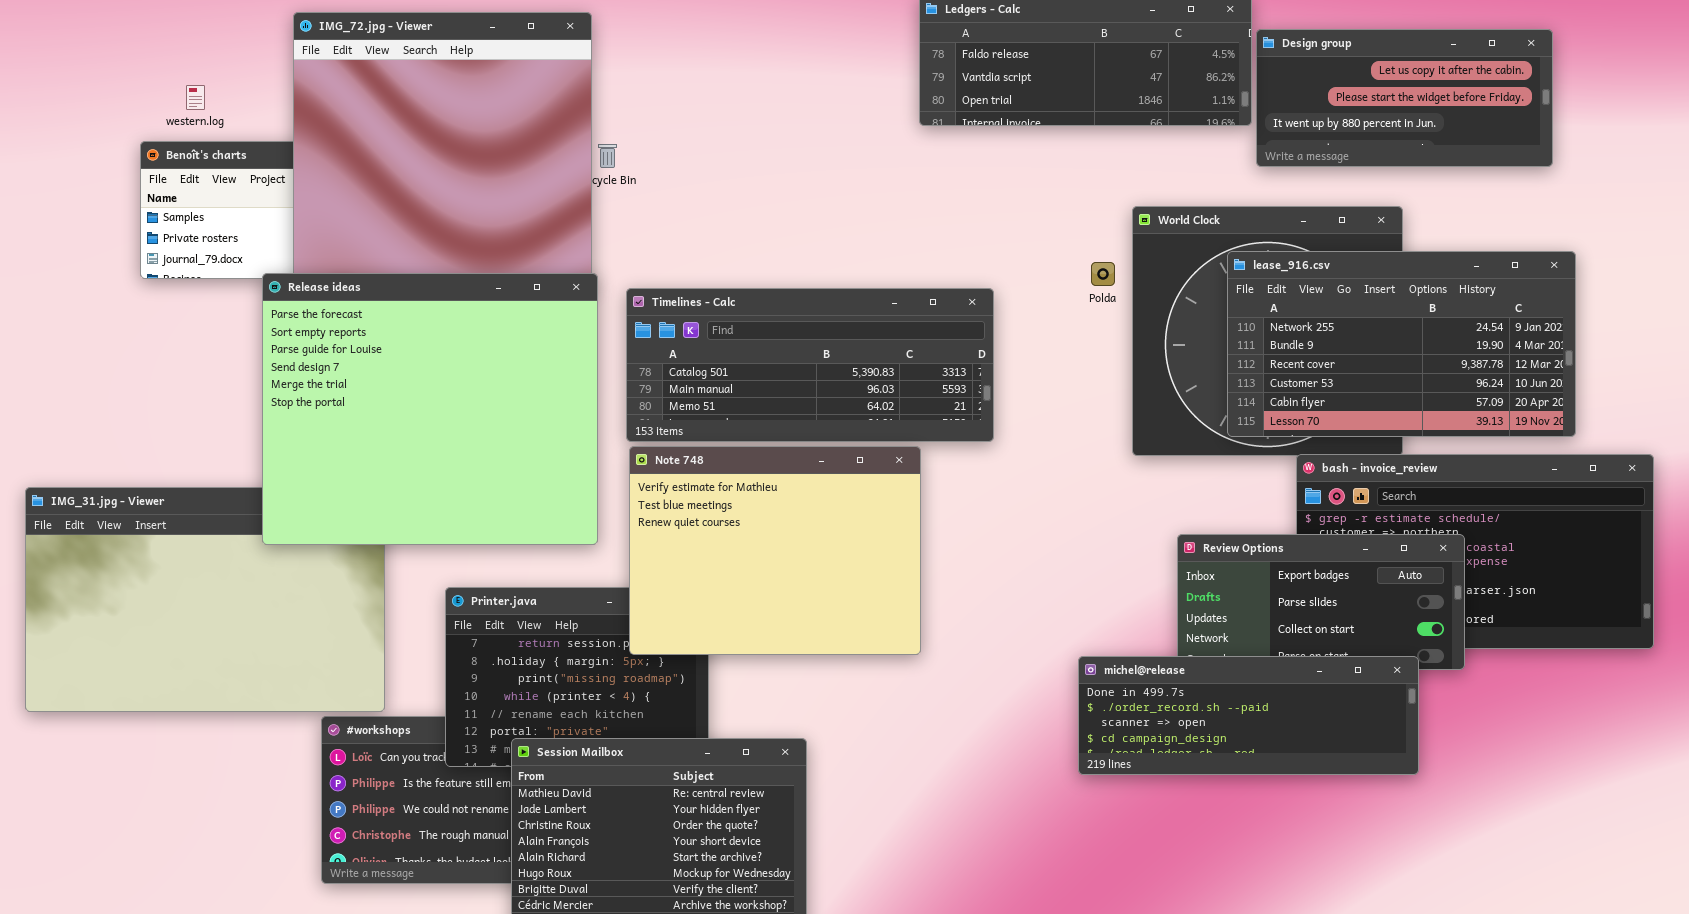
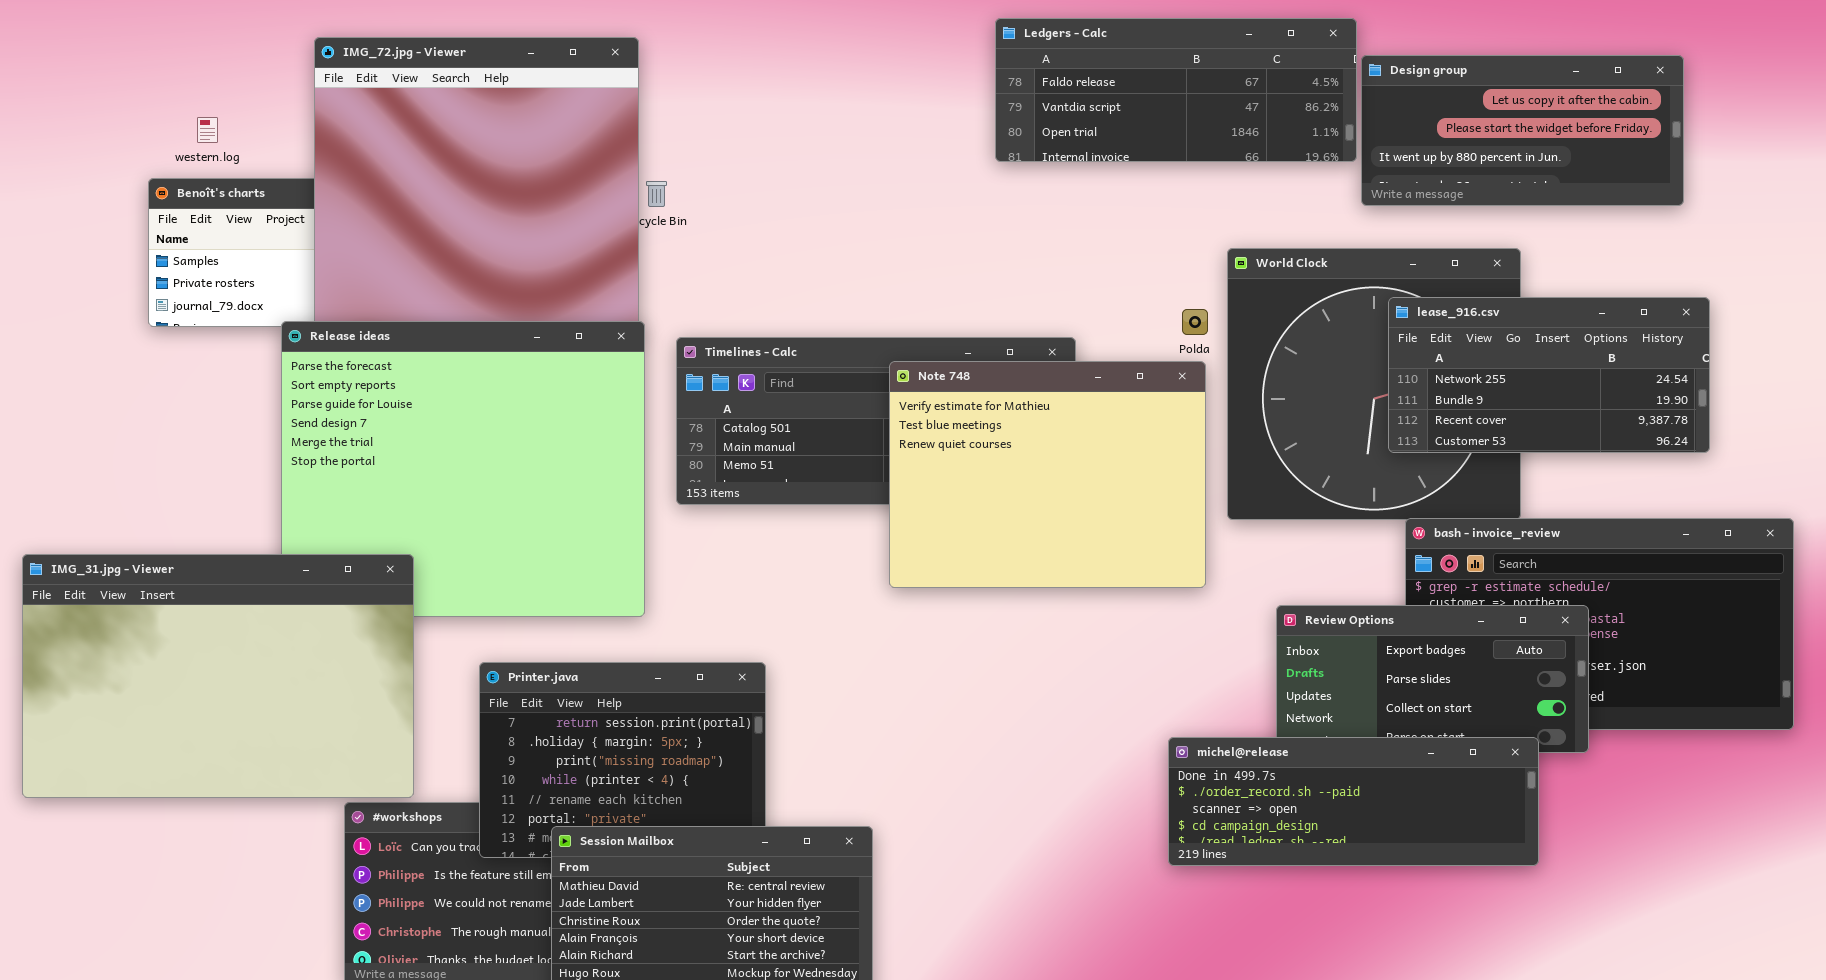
lease_916.csv: [1227,251,1576,437] -> [1388,297,1710,453], resized
Note 748: [629,446,921,655] -> [889,361,1206,588], moved
IMG_31.jpg - Viewer: [25,487,385,712] -> [22,554,414,798], raised

